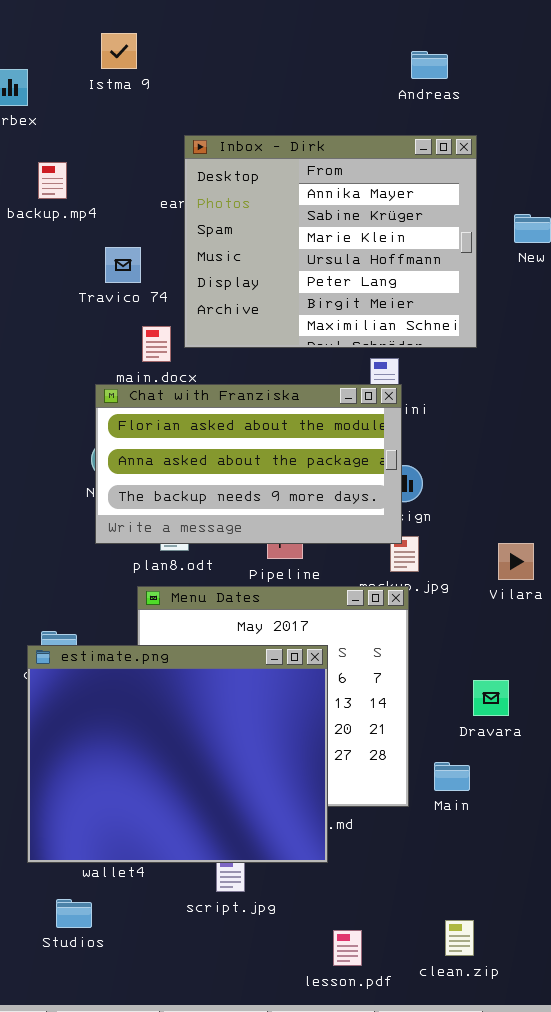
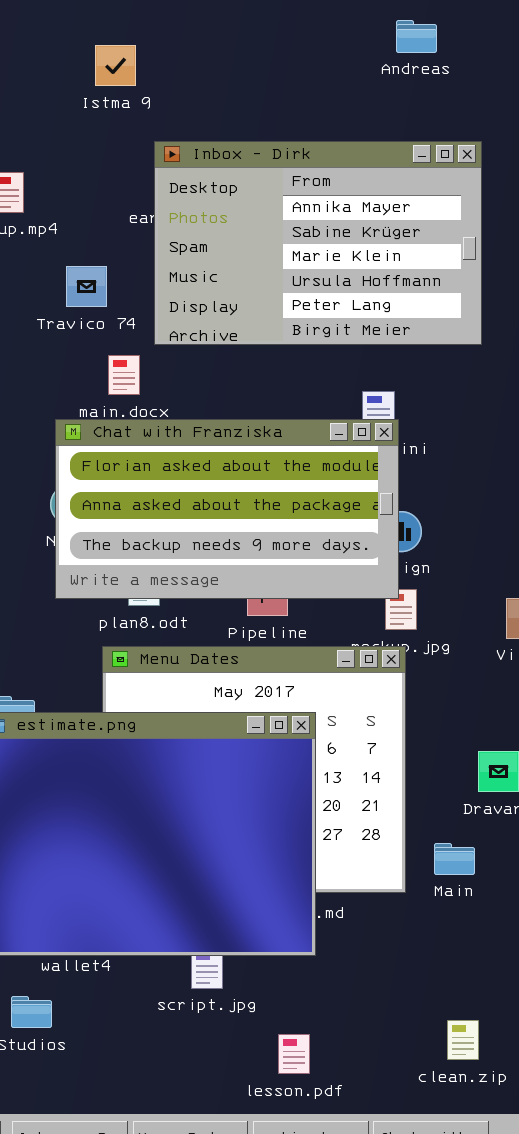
Istma 9: [101,33,137,69] -> [95,45,136,86], moved
Andreas: [411,51,448,79] -> [396,20,437,53], moved
Inbox - Dirk: [184,135,477,348] -> [154,141,482,345], resized
lesson.pdf: [333,930,362,966] -> [278,1034,310,1074], moved

